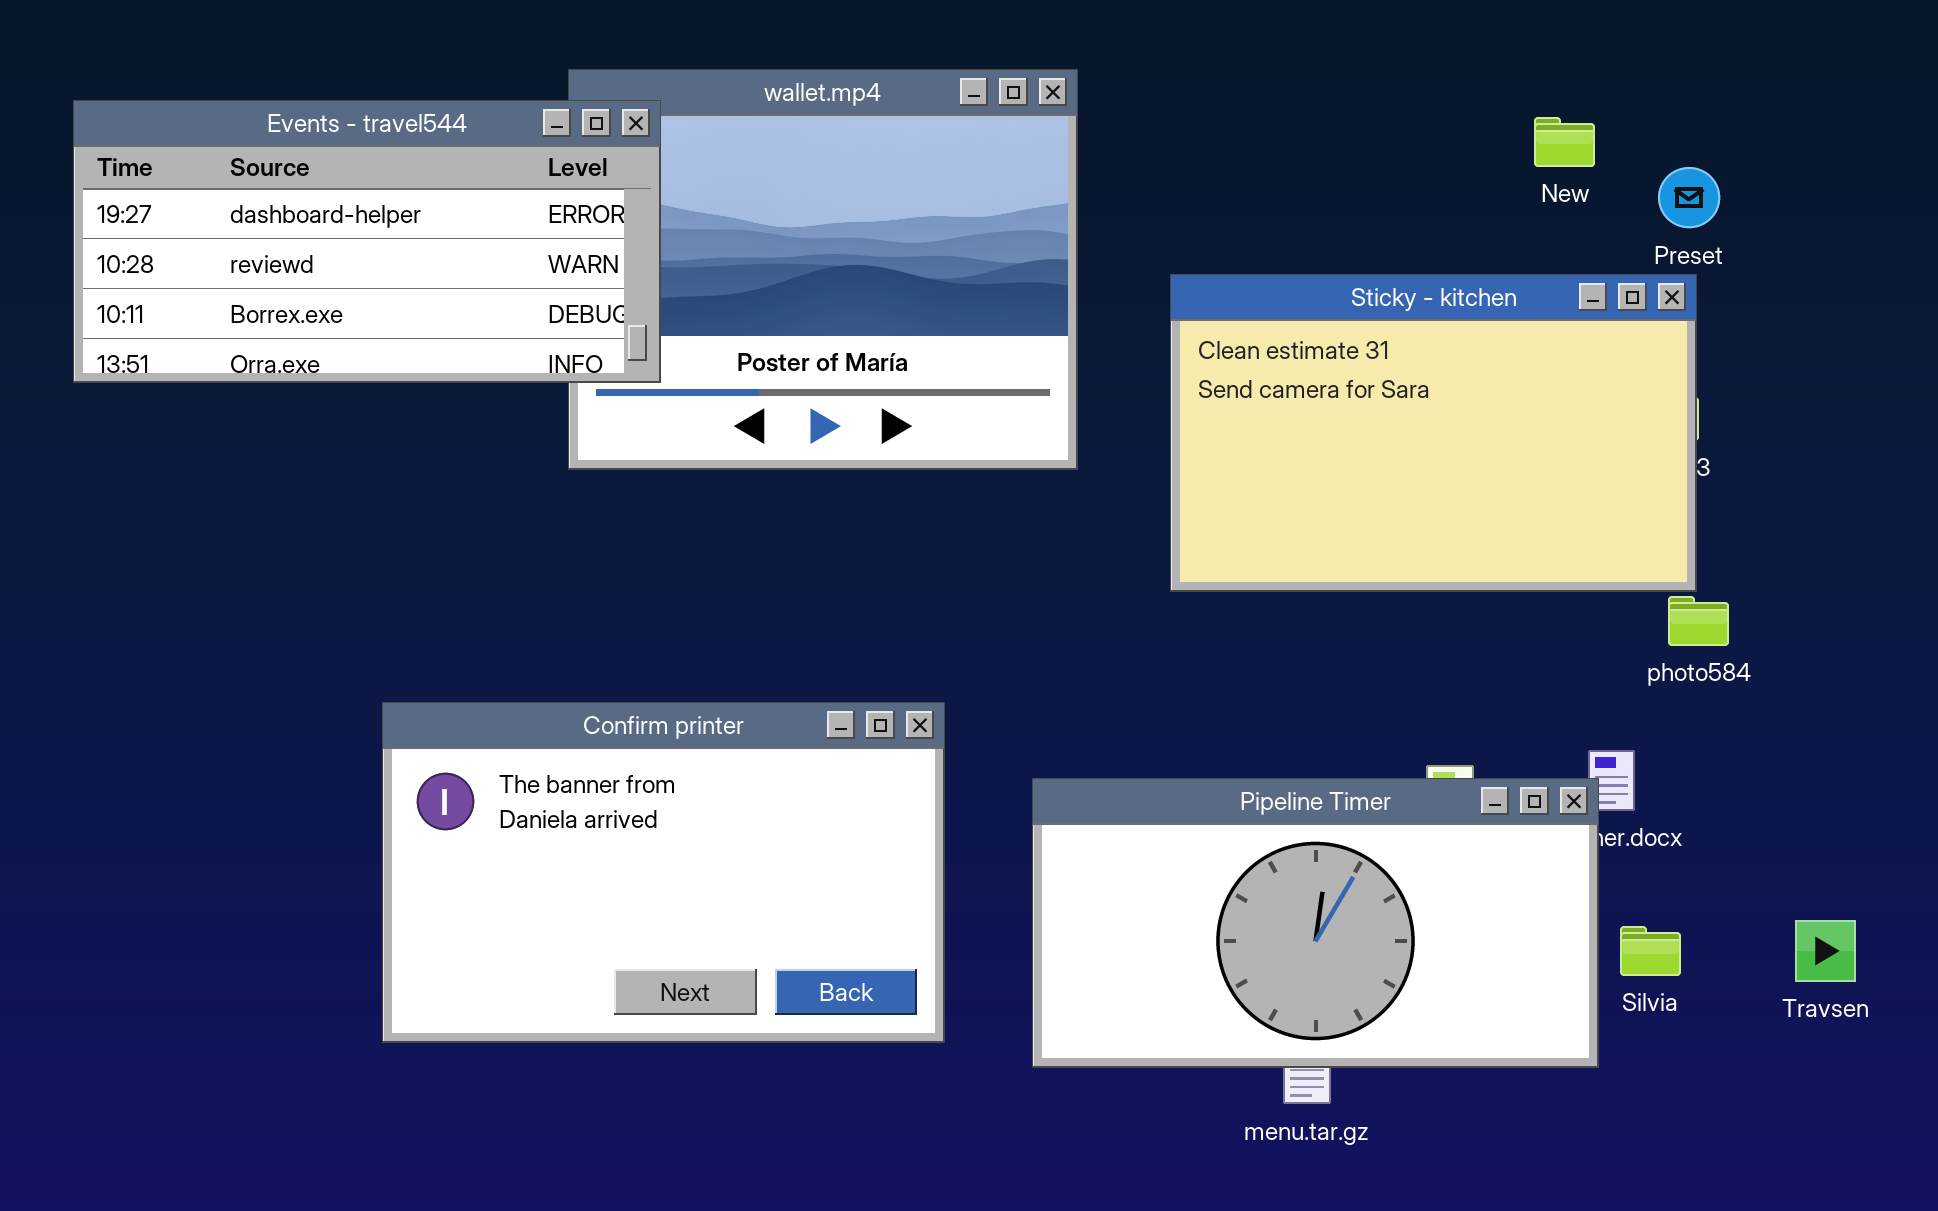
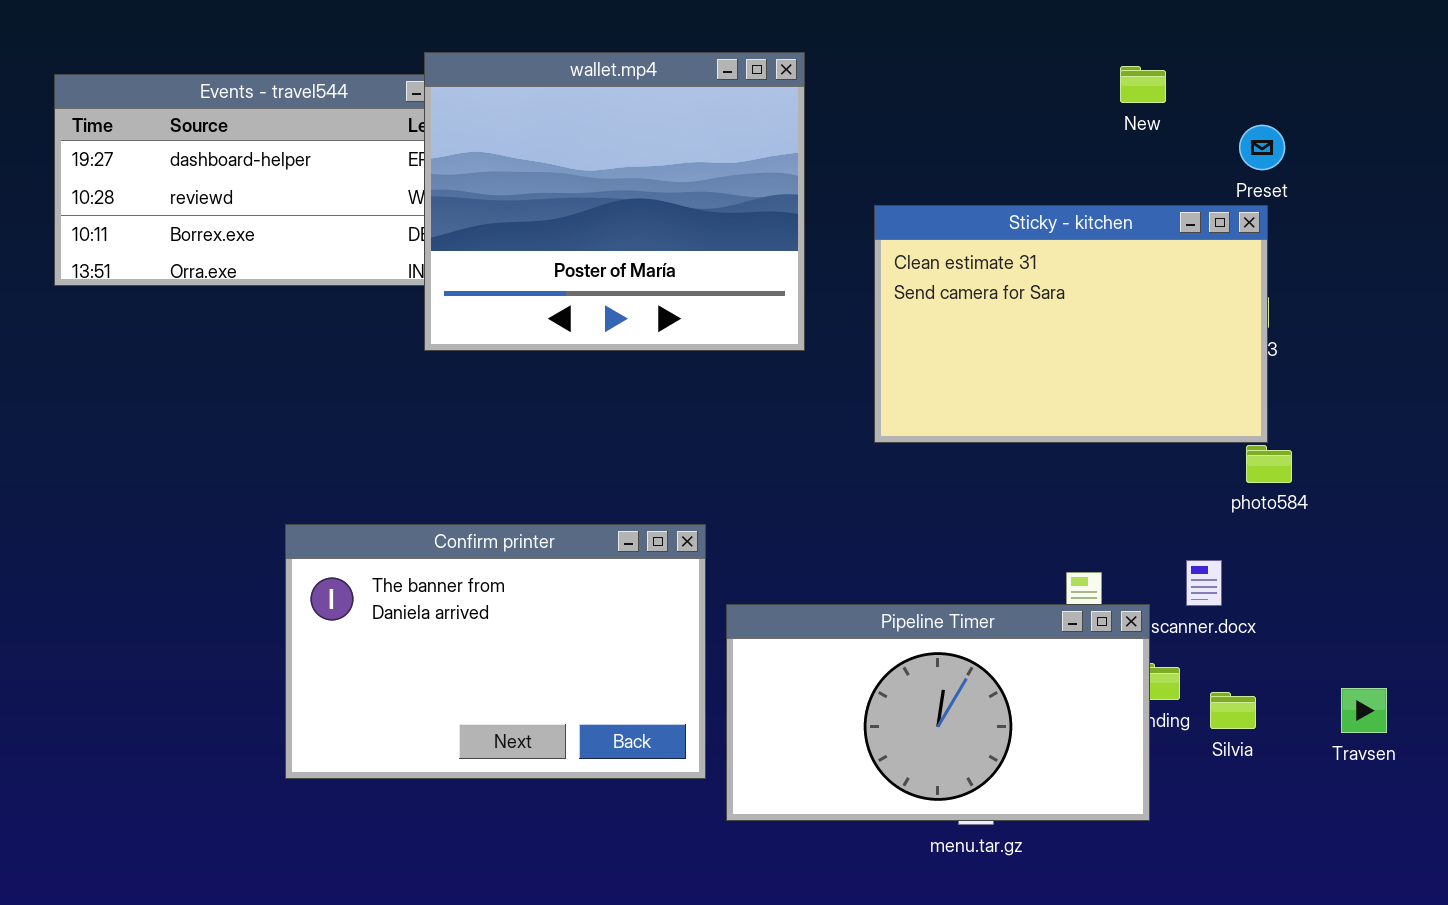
wallet.mp4: [568,69,1078,470] -> [424,52,805,351], raised
New: [1534,117,1595,167] -> [1120,66,1166,103], moved
Pipeline Timer: [1032,778,1599,1068] -> [726,604,1150,821], moved

